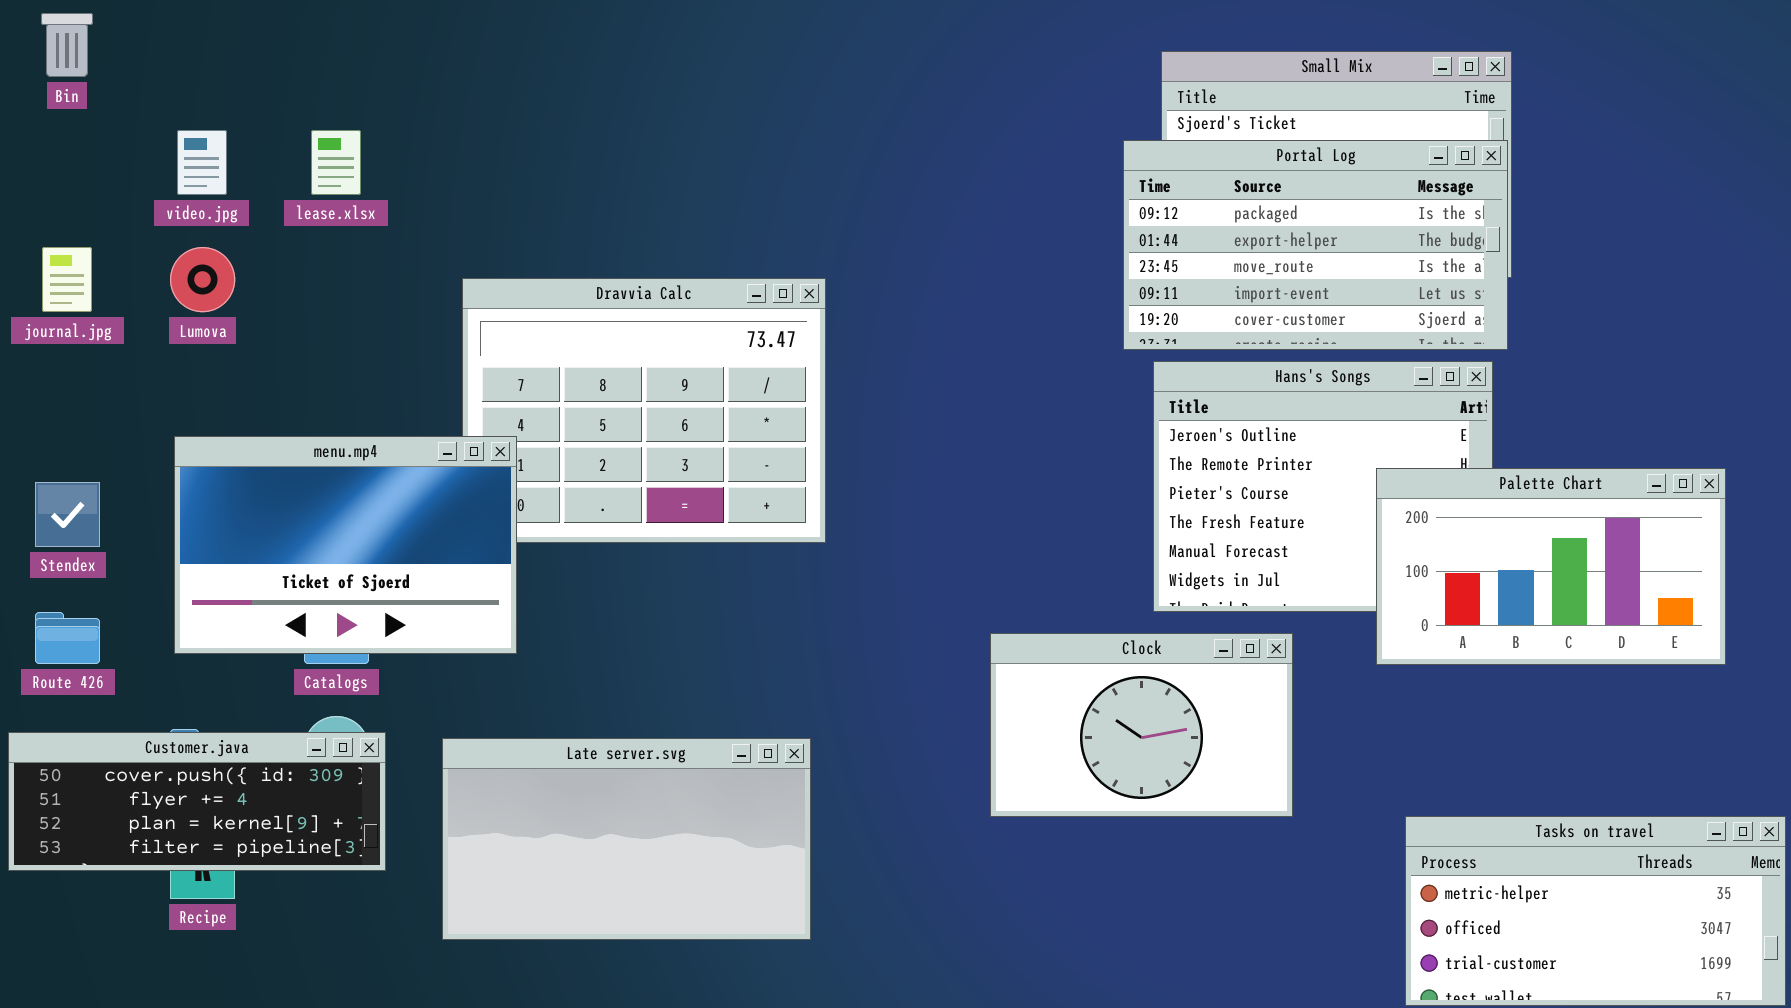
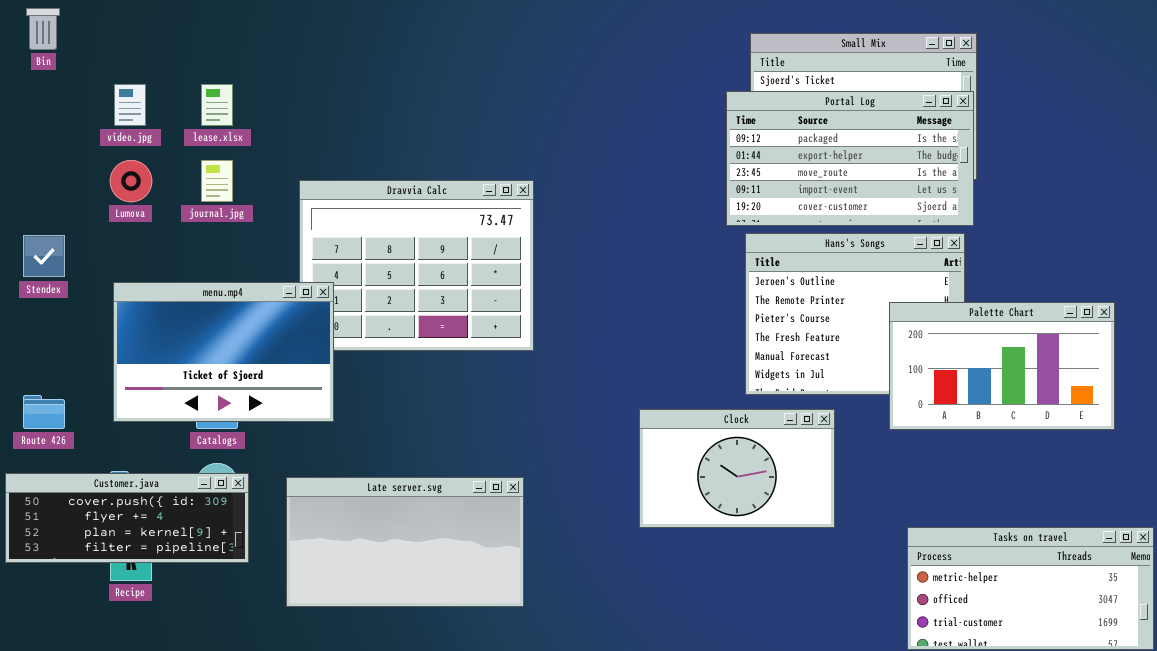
journal.jpg: [42,247,92,312] -> [201,160,233,202], moved
Stendex: [35,482,100,547] -> [23,235,65,277], moved

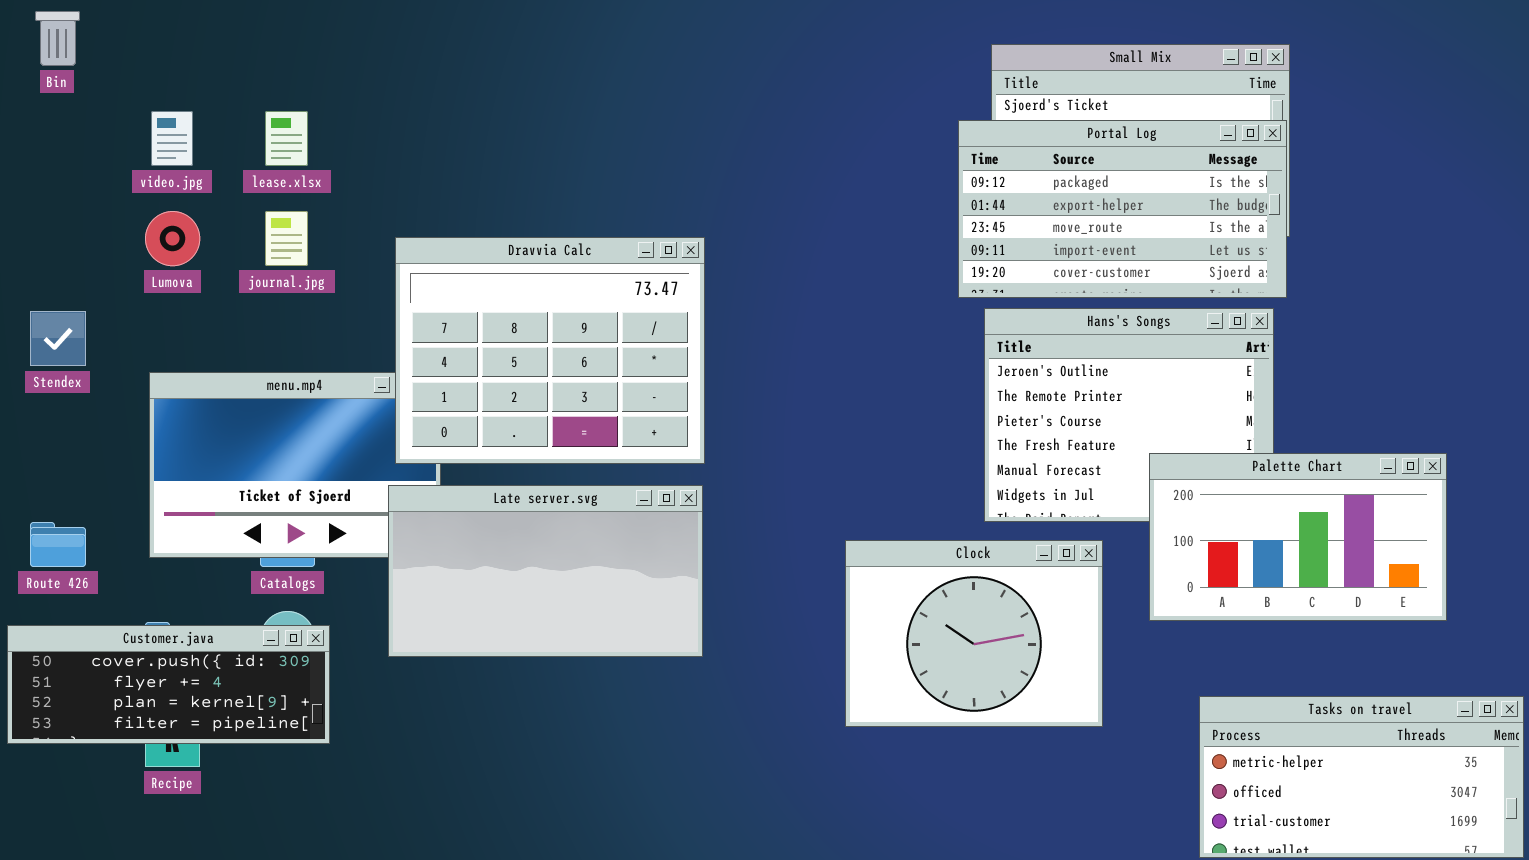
Dravvia Calc: [299,180,534,351] -> [395,237,705,464], raised
Palette Chart: [889,302,1115,430] -> [1149,453,1447,621], moved
Clock: [639,409,835,528] -> [845,540,1103,727], resized
Late server.svg: [286,477,524,607] -> [388,485,703,657], moved

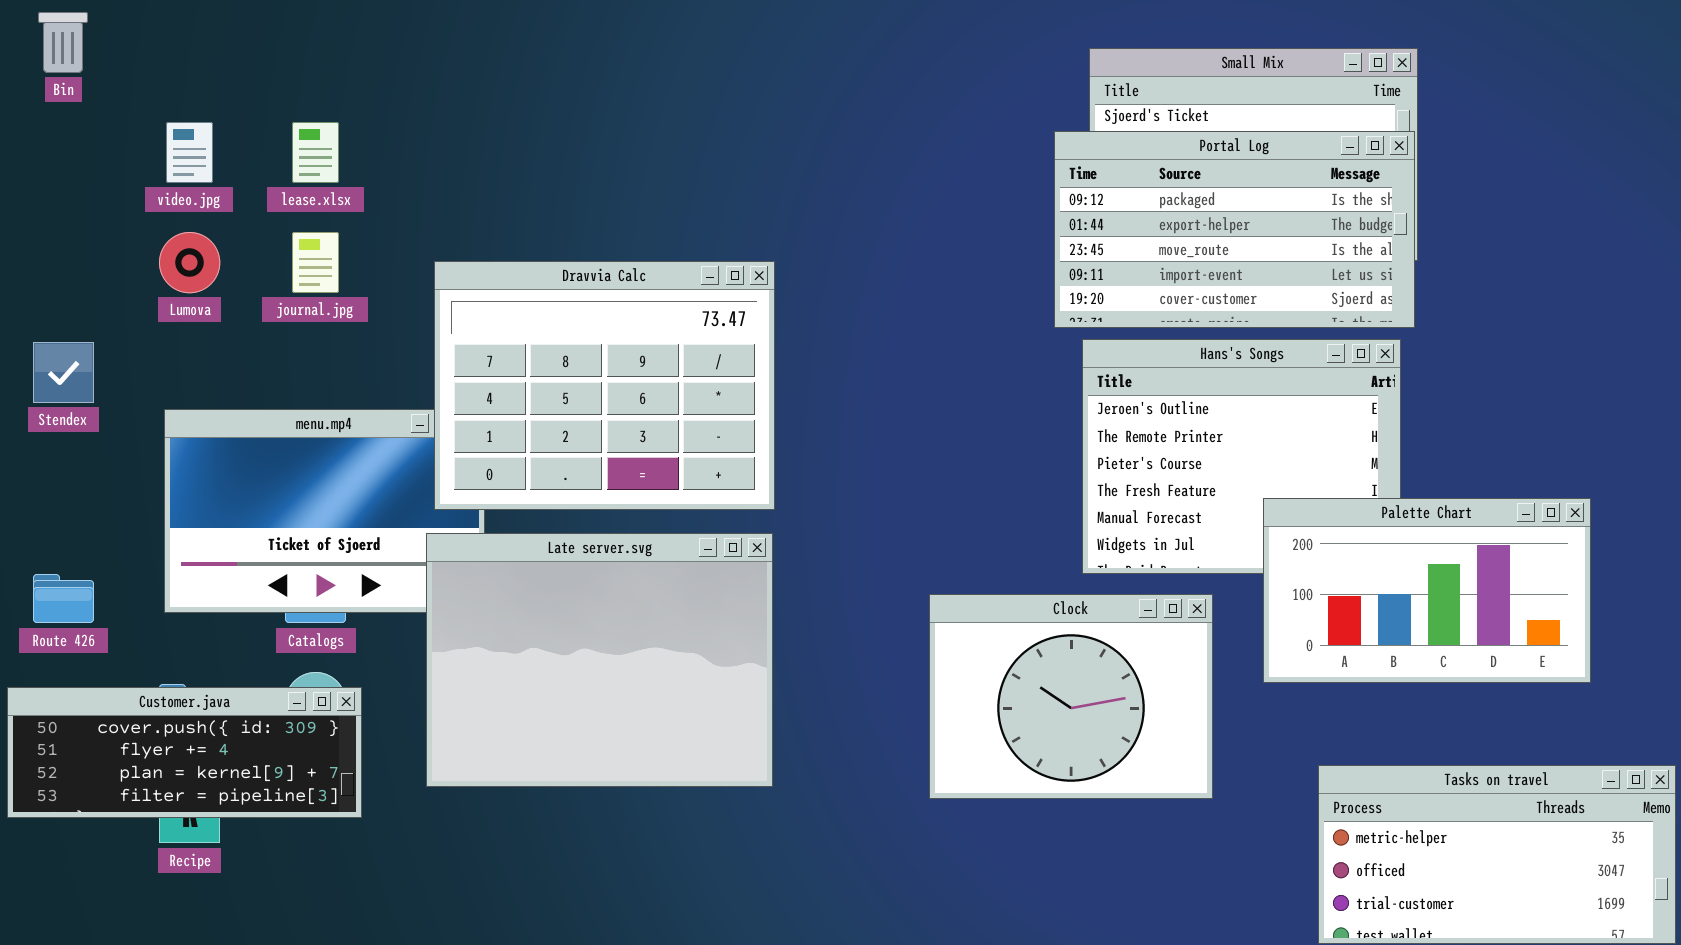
Late server.svg: [388,485,703,657] -> [426,533,773,787], resized

